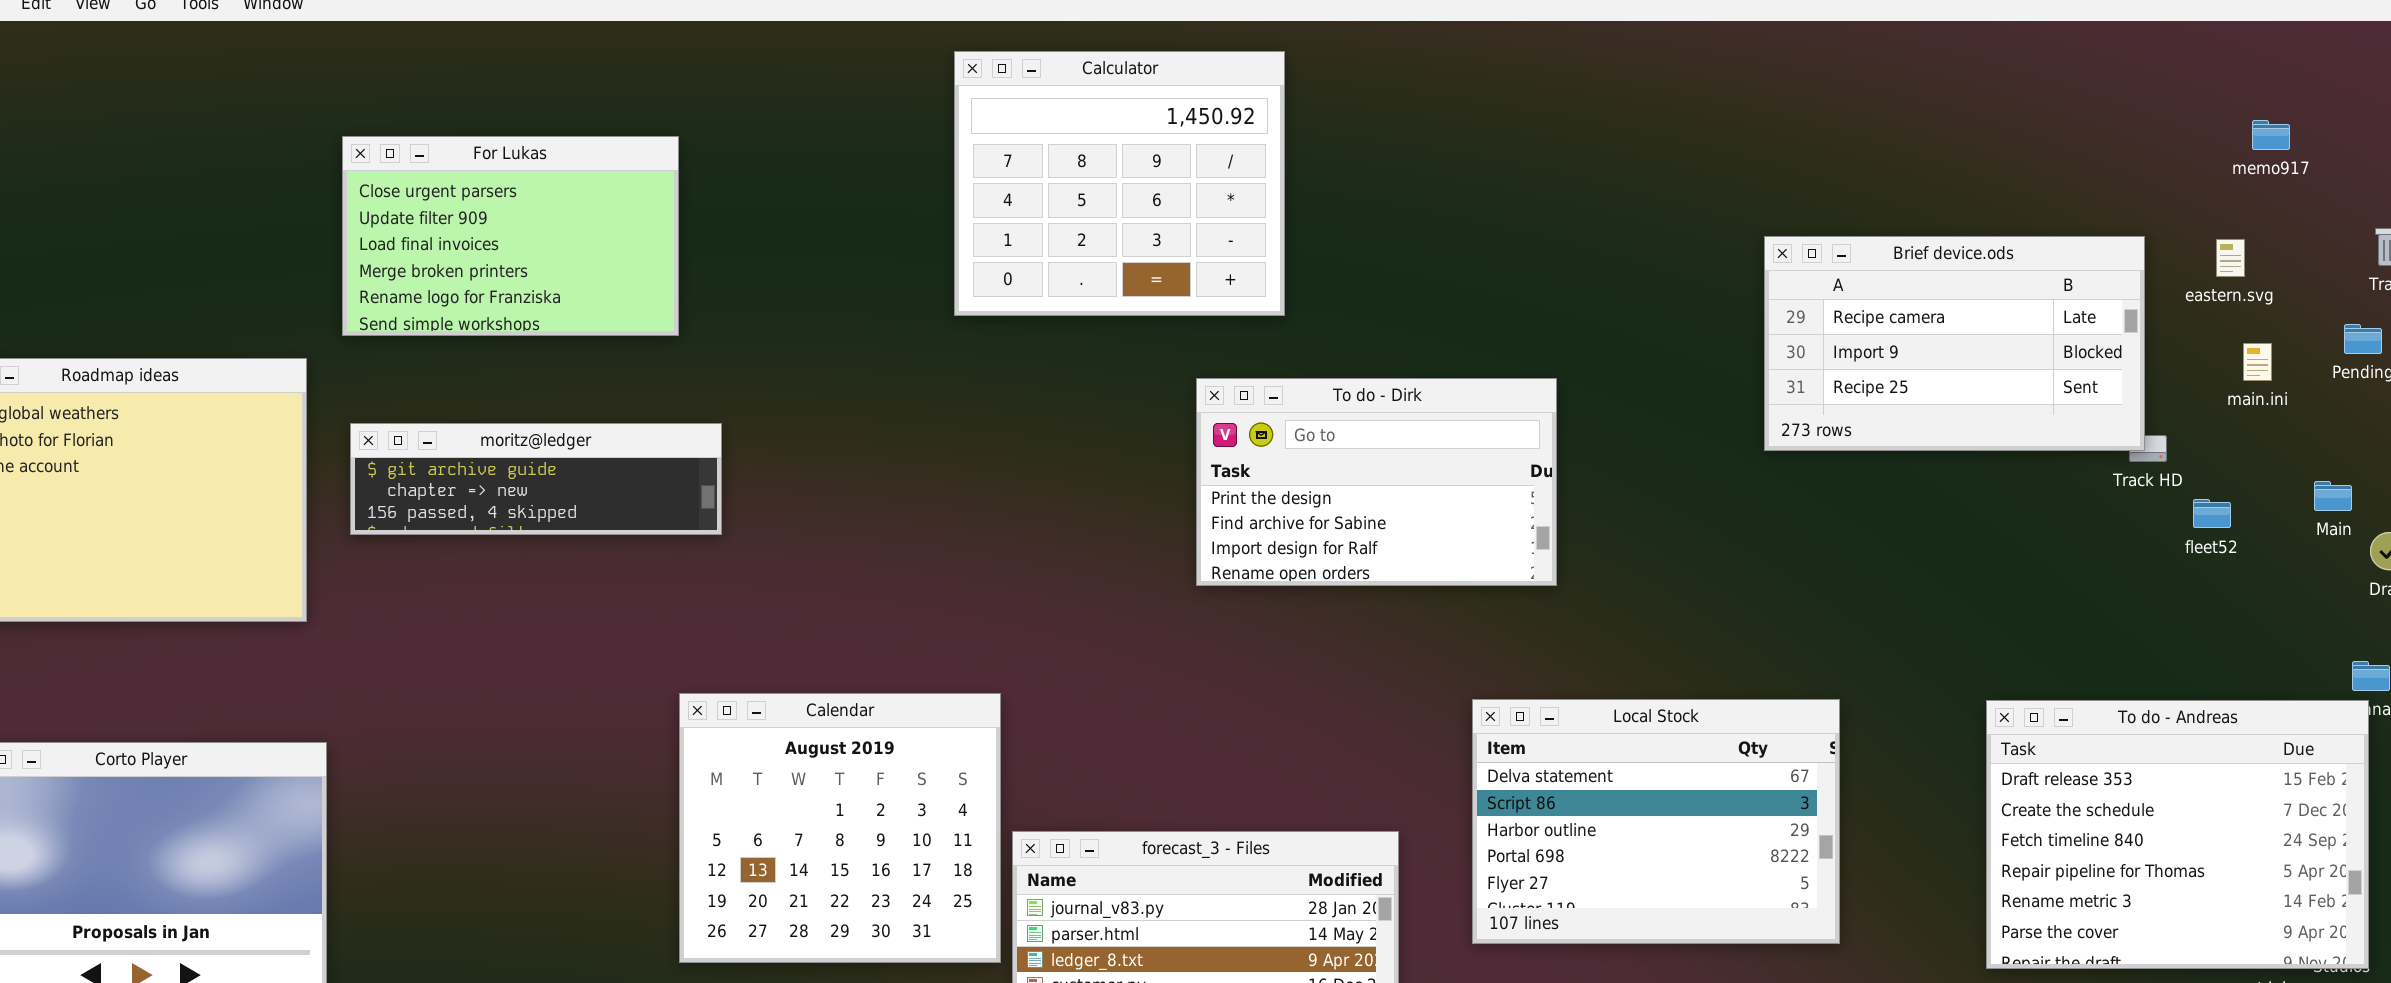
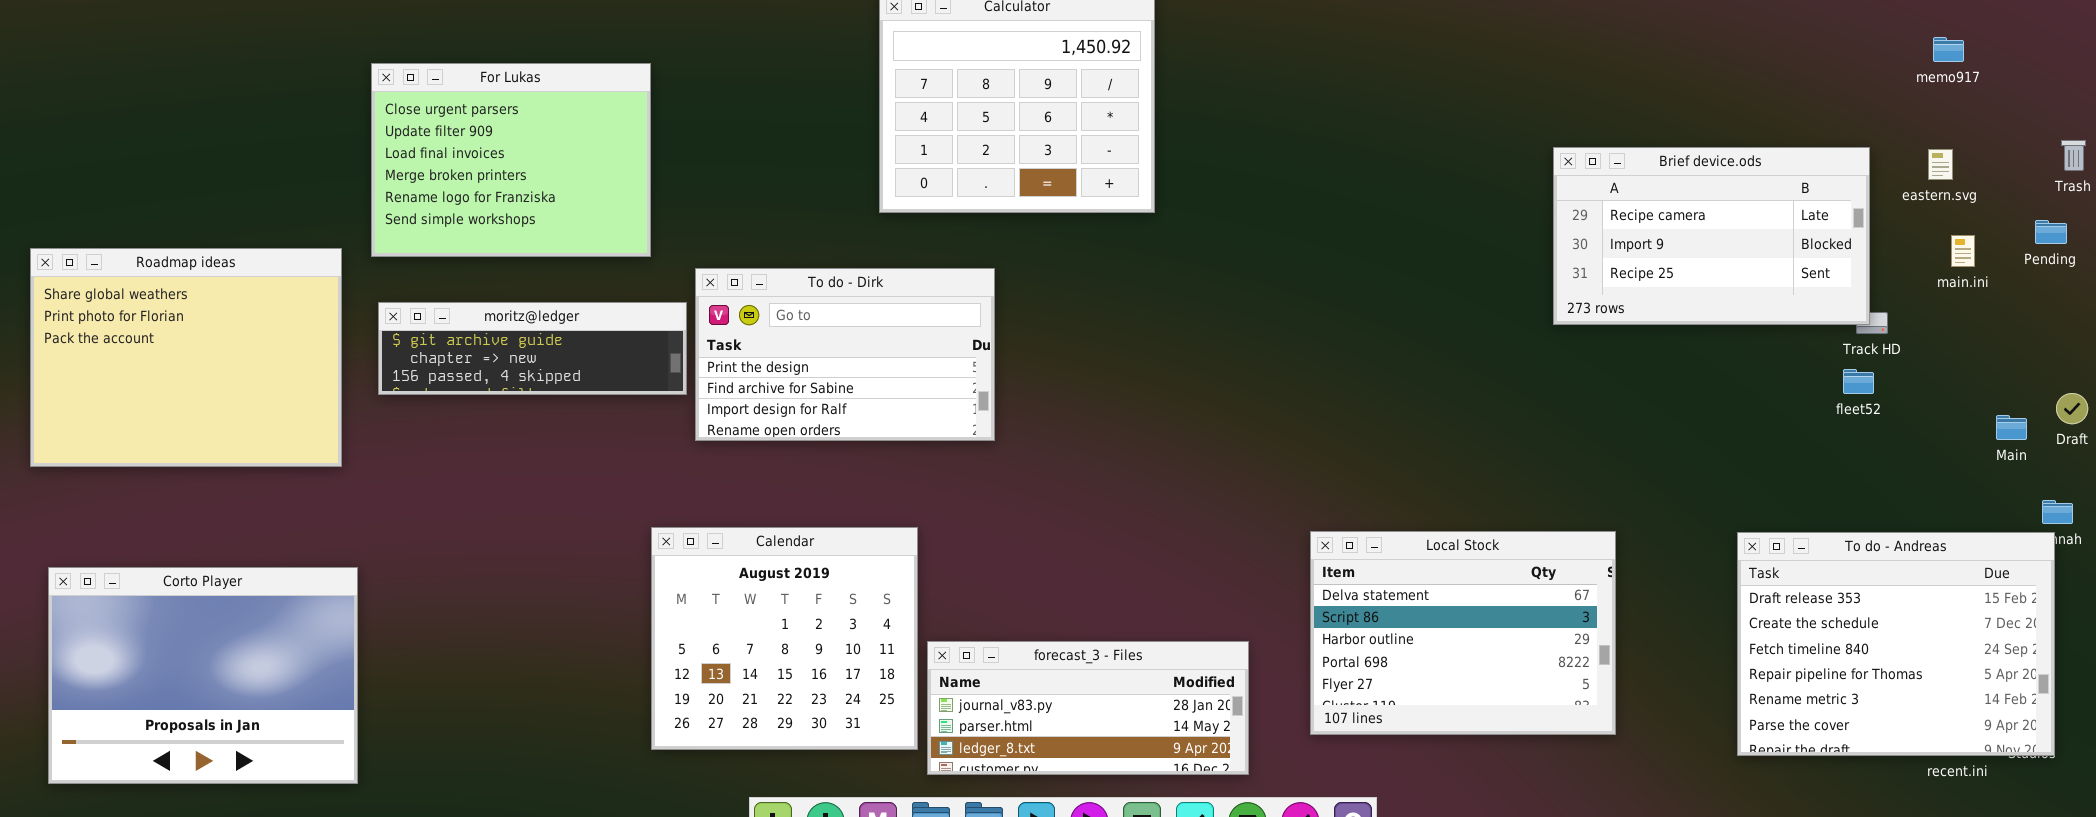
memo917: [2252,120,2290,150] -> [1933,37,1964,62], moved
For Lukas: [342,136,679,336] -> [371,63,651,257], resized
To do - Dirk: [1196,378,1557,586] -> [695,268,995,441], moved
Main: [2314,481,2352,511] -> [1996,415,2027,440], moved
fleet52: [2193,499,2231,528] -> [1843,369,1874,394], moved

